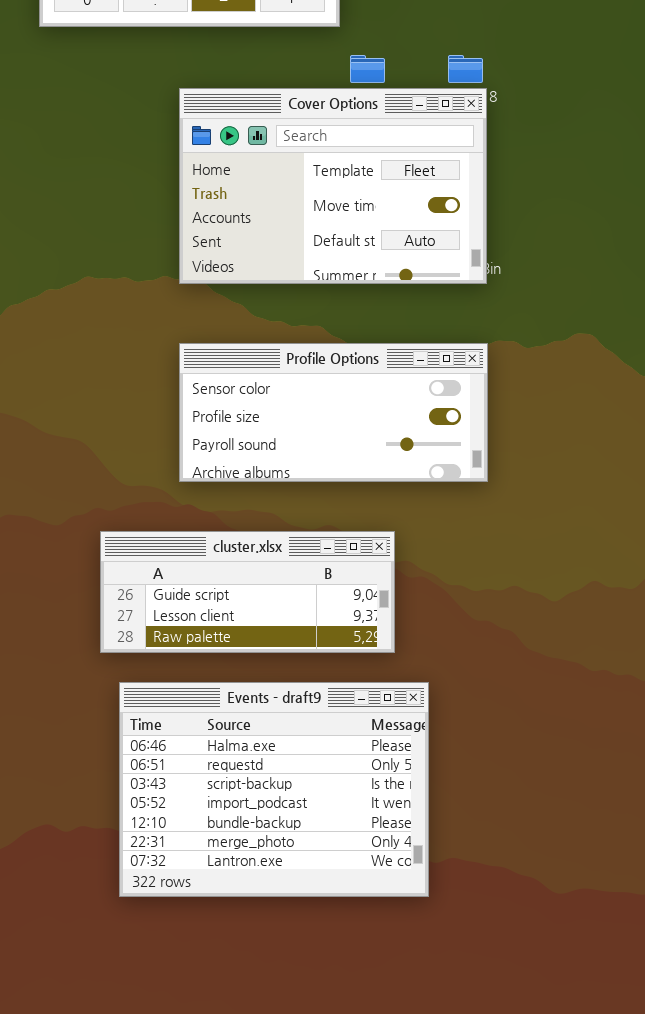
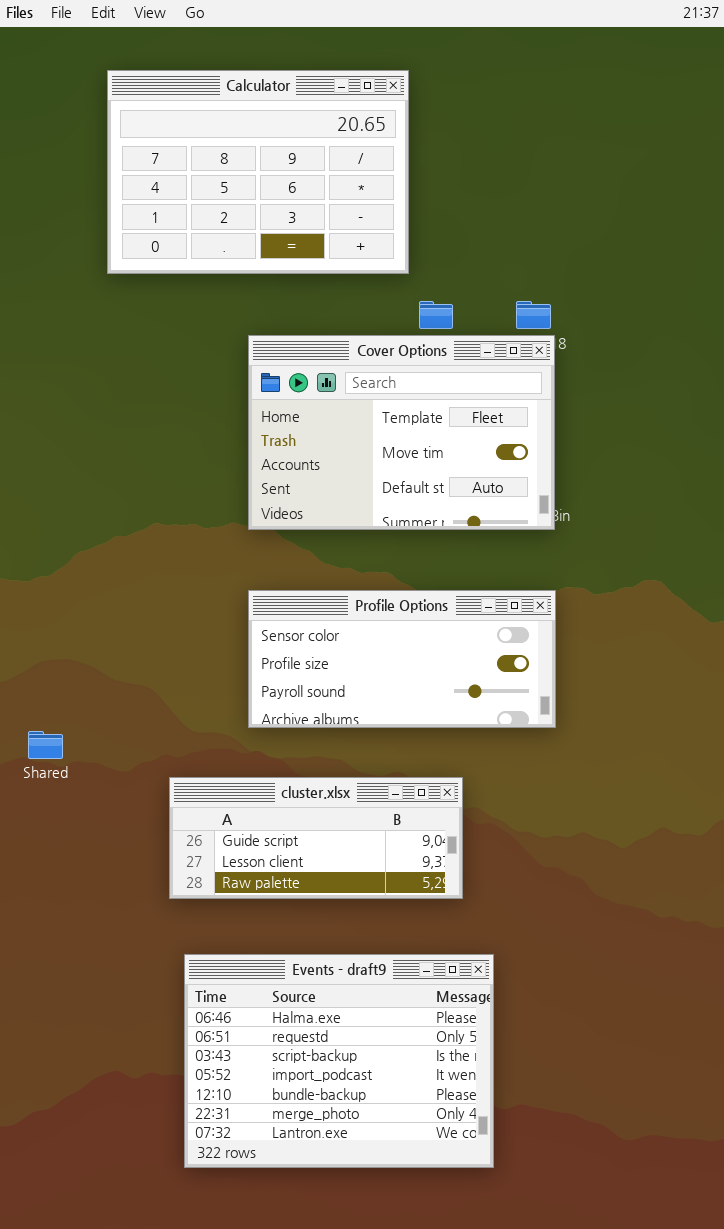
Events - draft9: [119,682,429,897] -> [184,954,494,1168], moved

